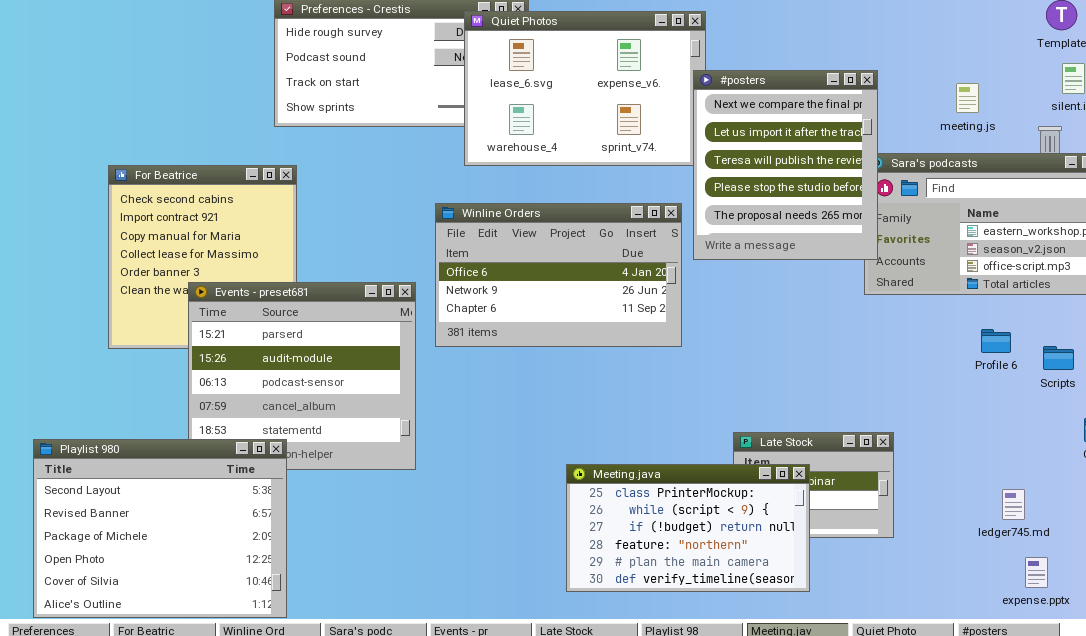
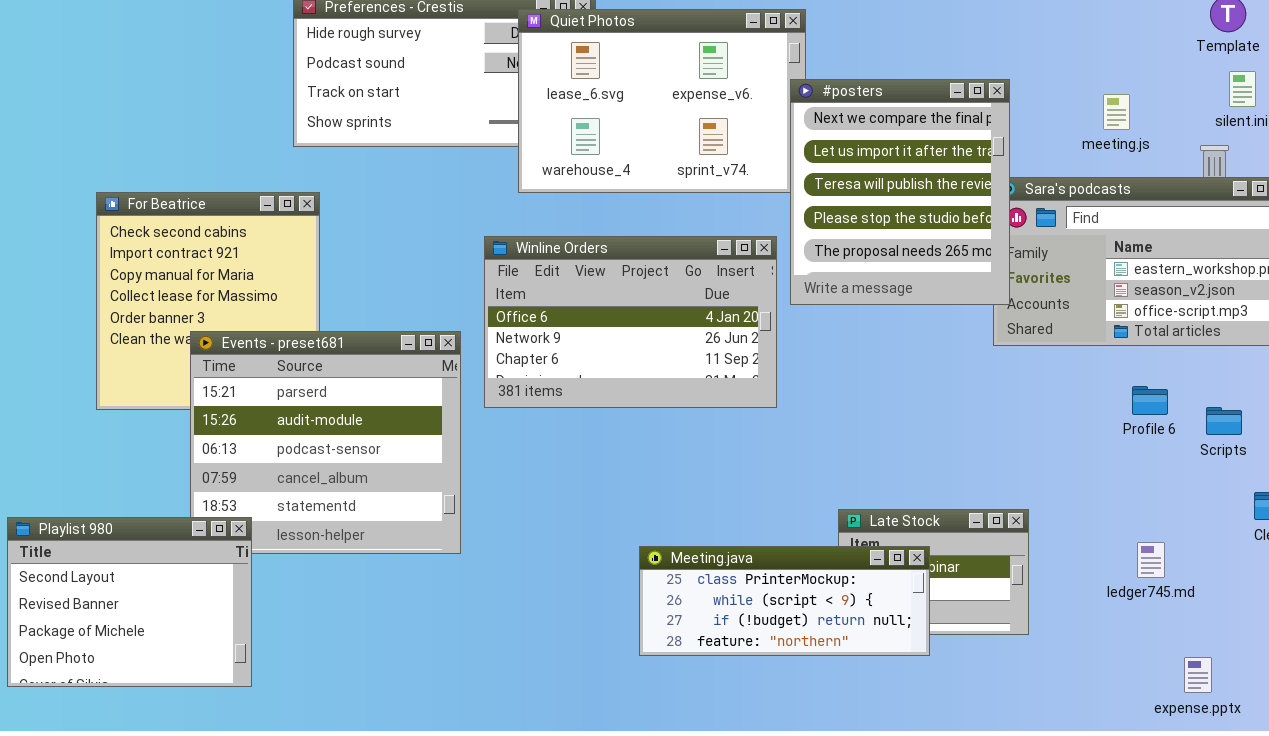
Playlist 980: [33,439,287,618] -> [7,517,252,687], resized
Meeting.java: [566,464,810,592] -> [639,546,930,656], resized
ledger745.md: [1002,489,1025,520] -> [1137,542,1165,578], moved

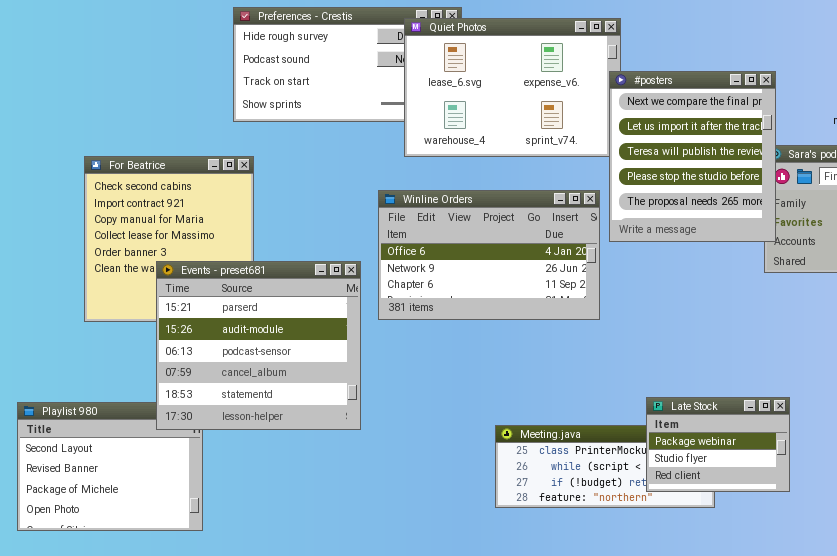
Events - preset681: [190,331,461,554] -> [156,261,361,430], raised
Late Stock: [838,509,1029,635] -> [646,397,790,492], raised

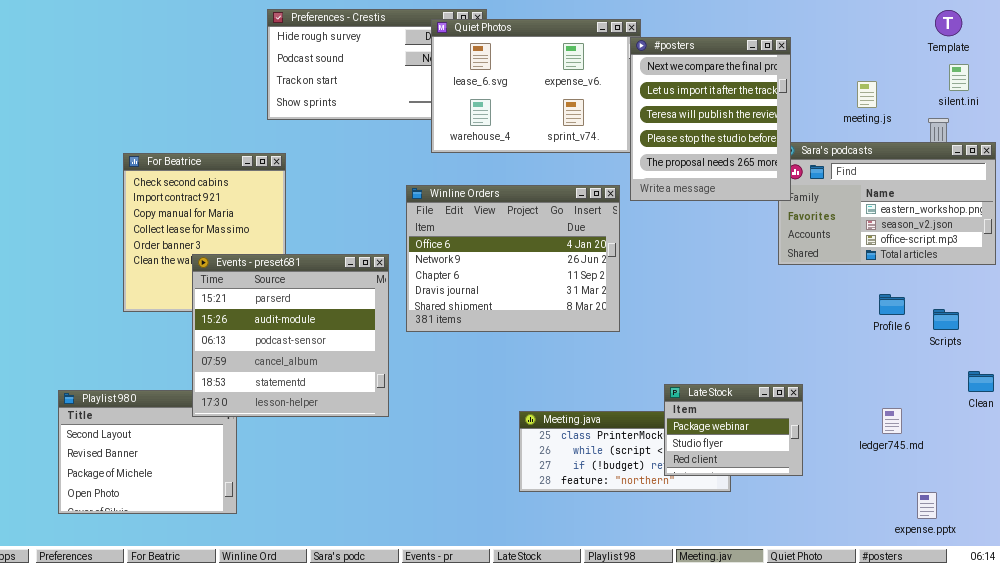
#posters: [609,71,776,242] -> [630,37,791,201], moved
Winline Orders: [378,190,600,320] -> [406,185,620,332], resized

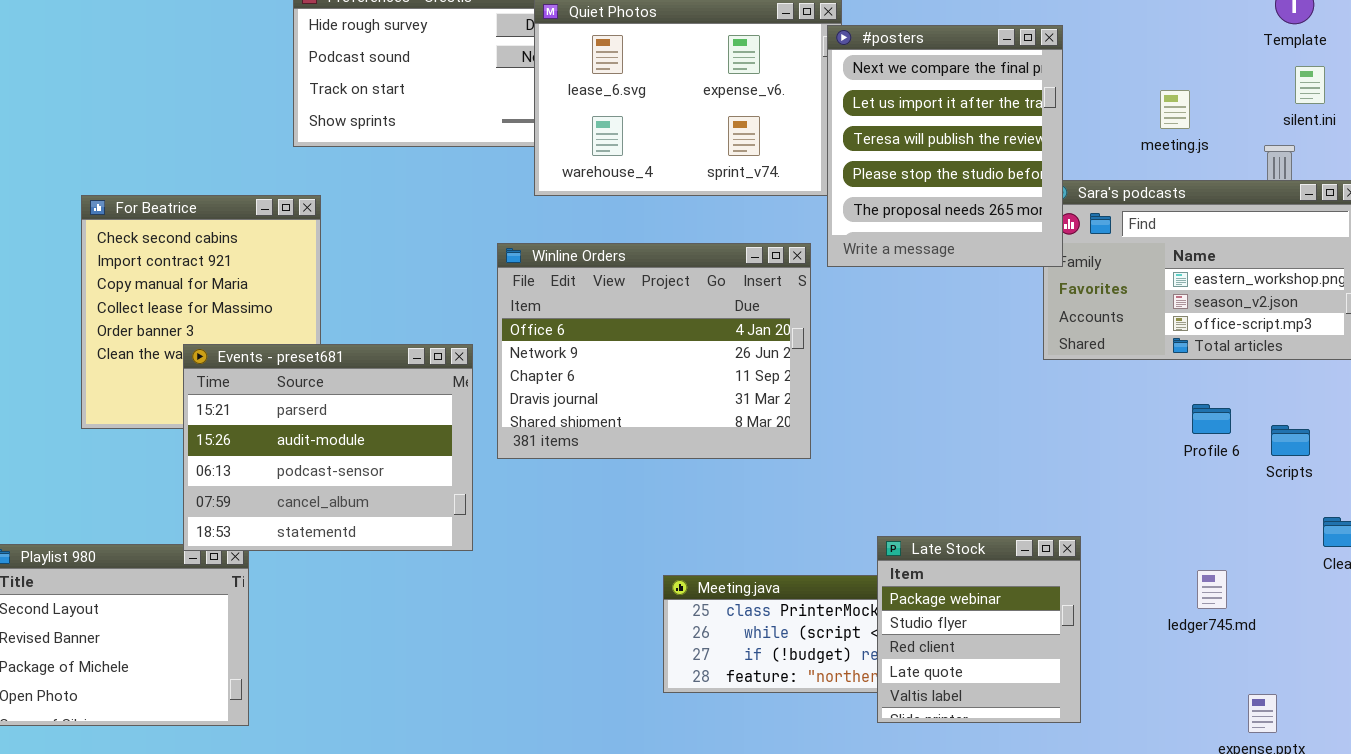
Events - preset681: [192,254,389,417] -> [183,344,473,551], resized
Late Stock: [664,384,803,476] -> [877,536,1081,723], resized

